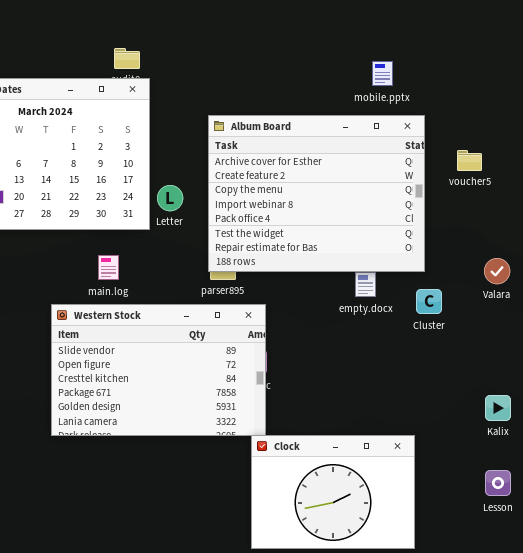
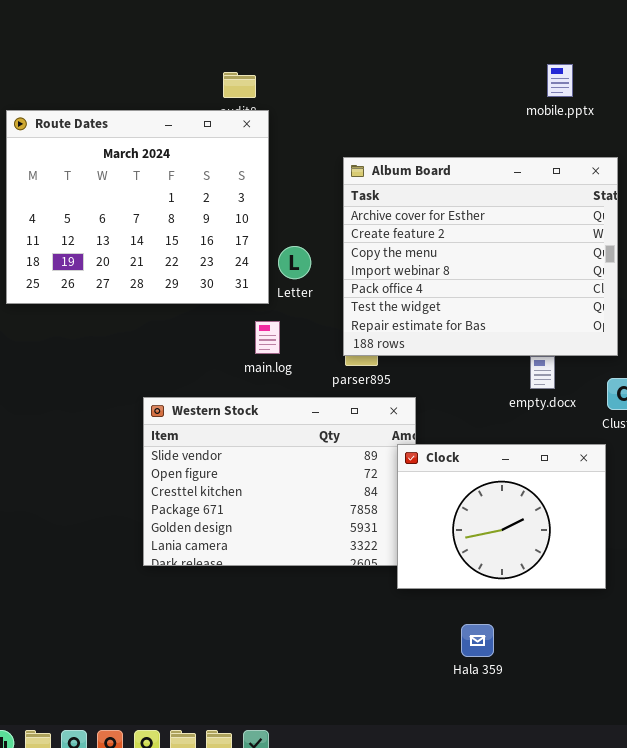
mobile.pptx: [372,61,393,86] -> [547,64,573,97], moved
main.log: [98,255,119,280] -> [255,321,280,354], moved
Clock: [251,435,415,549] -> [397,444,606,589], moved

